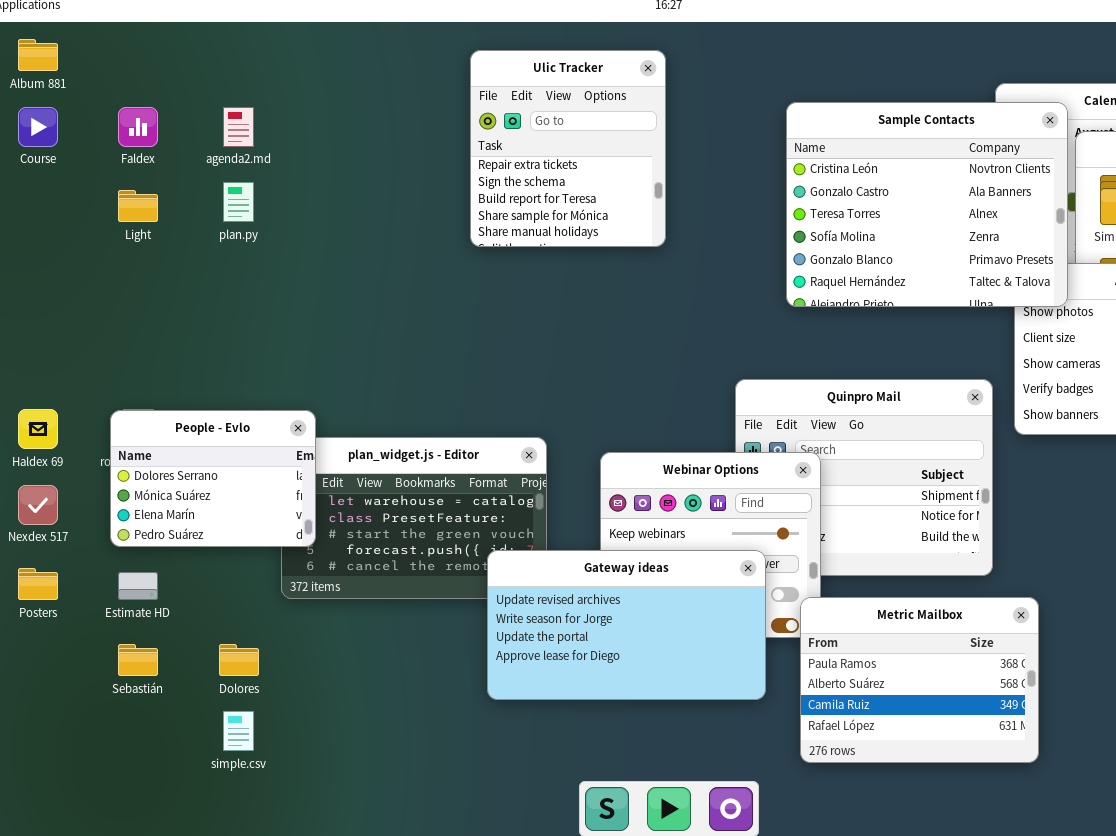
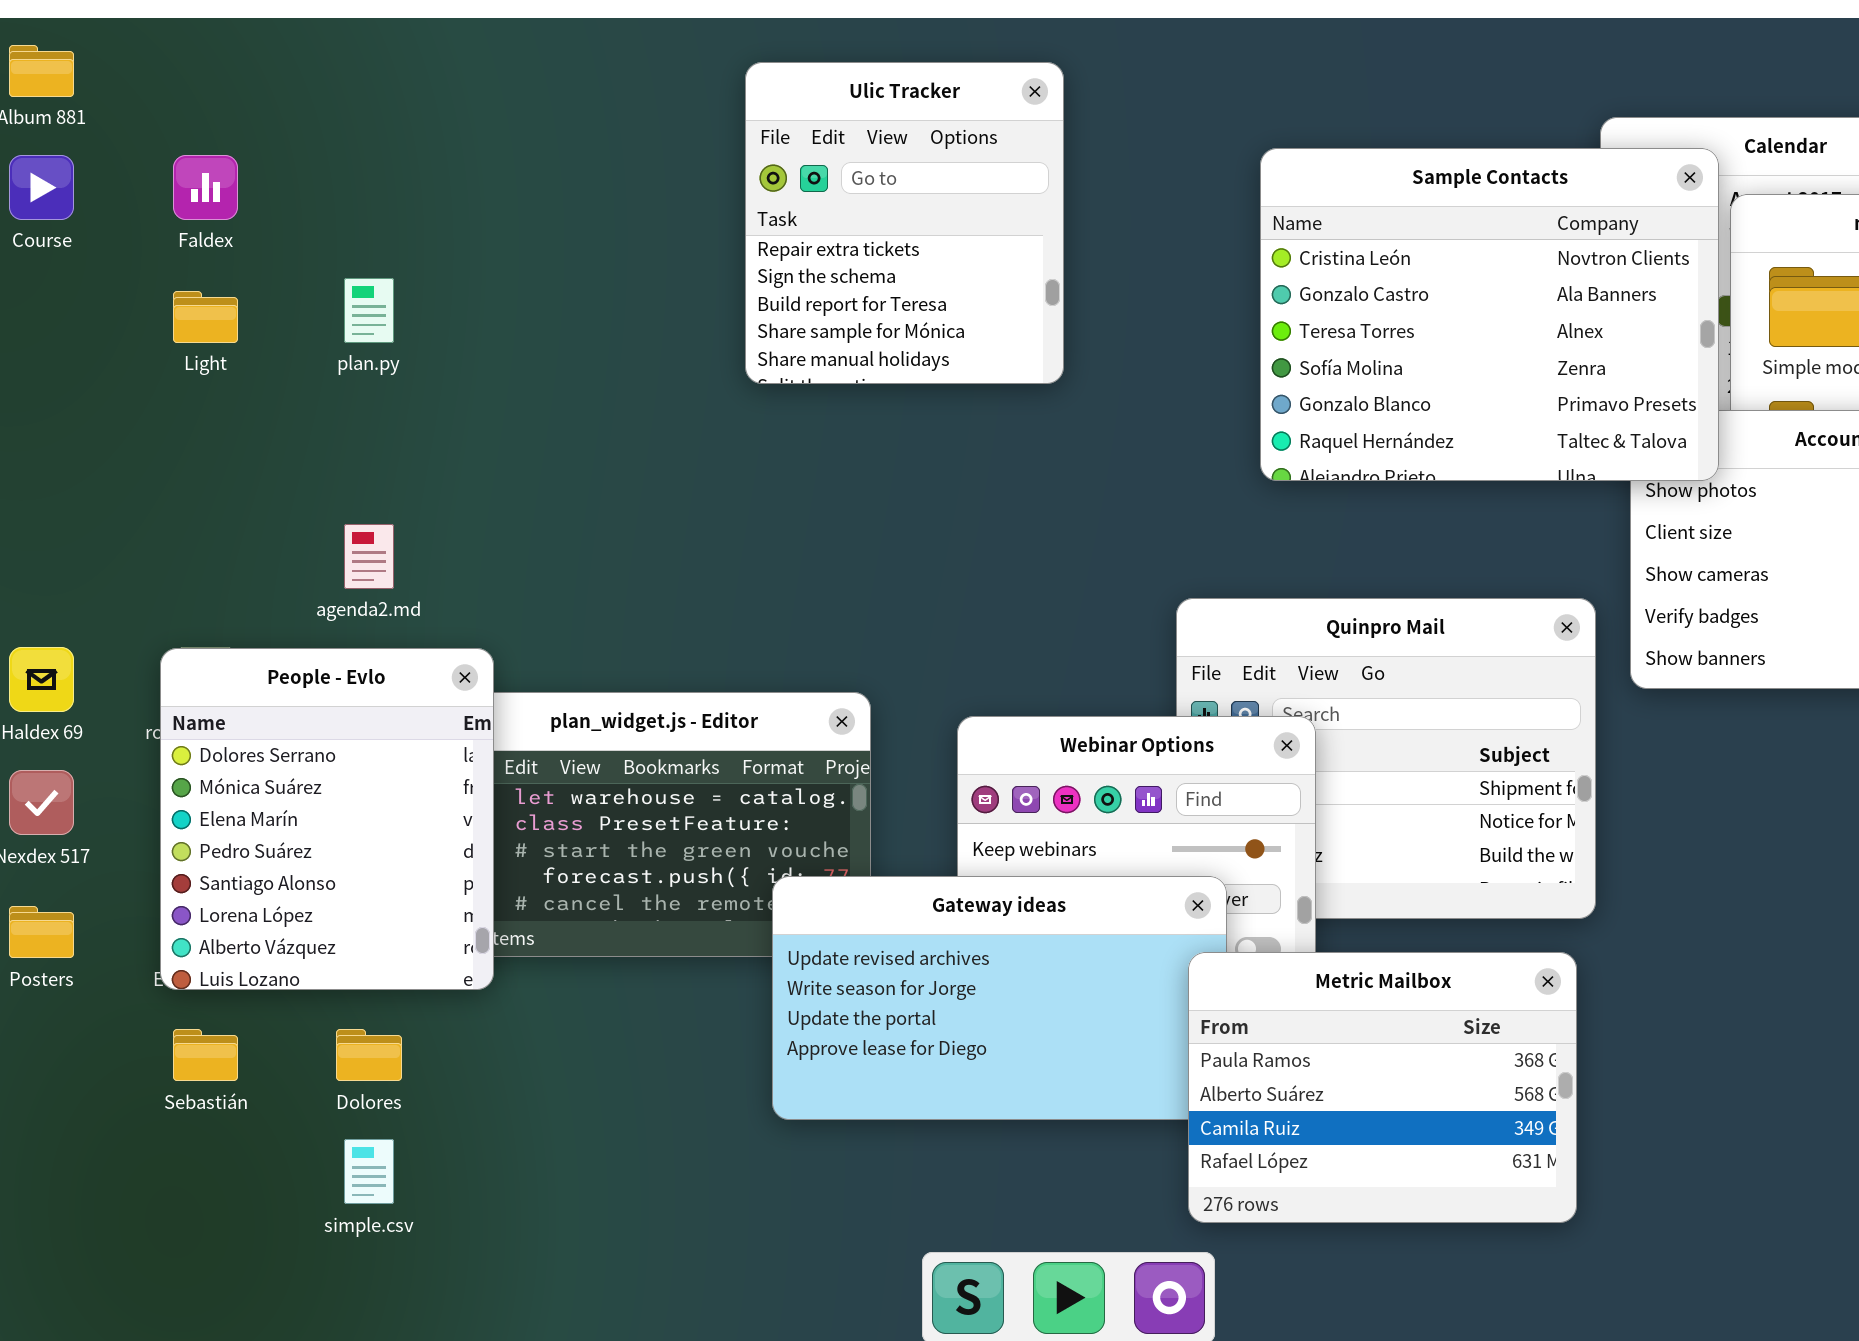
agenda2.md: [223,107,254,147] -> [344,524,394,589], moved
People - Evlo: [110,410,316,547] -> [160,648,494,990], resized
Metric Mailbox: [800,597,1039,763] -> [1188,952,1577,1223], moved

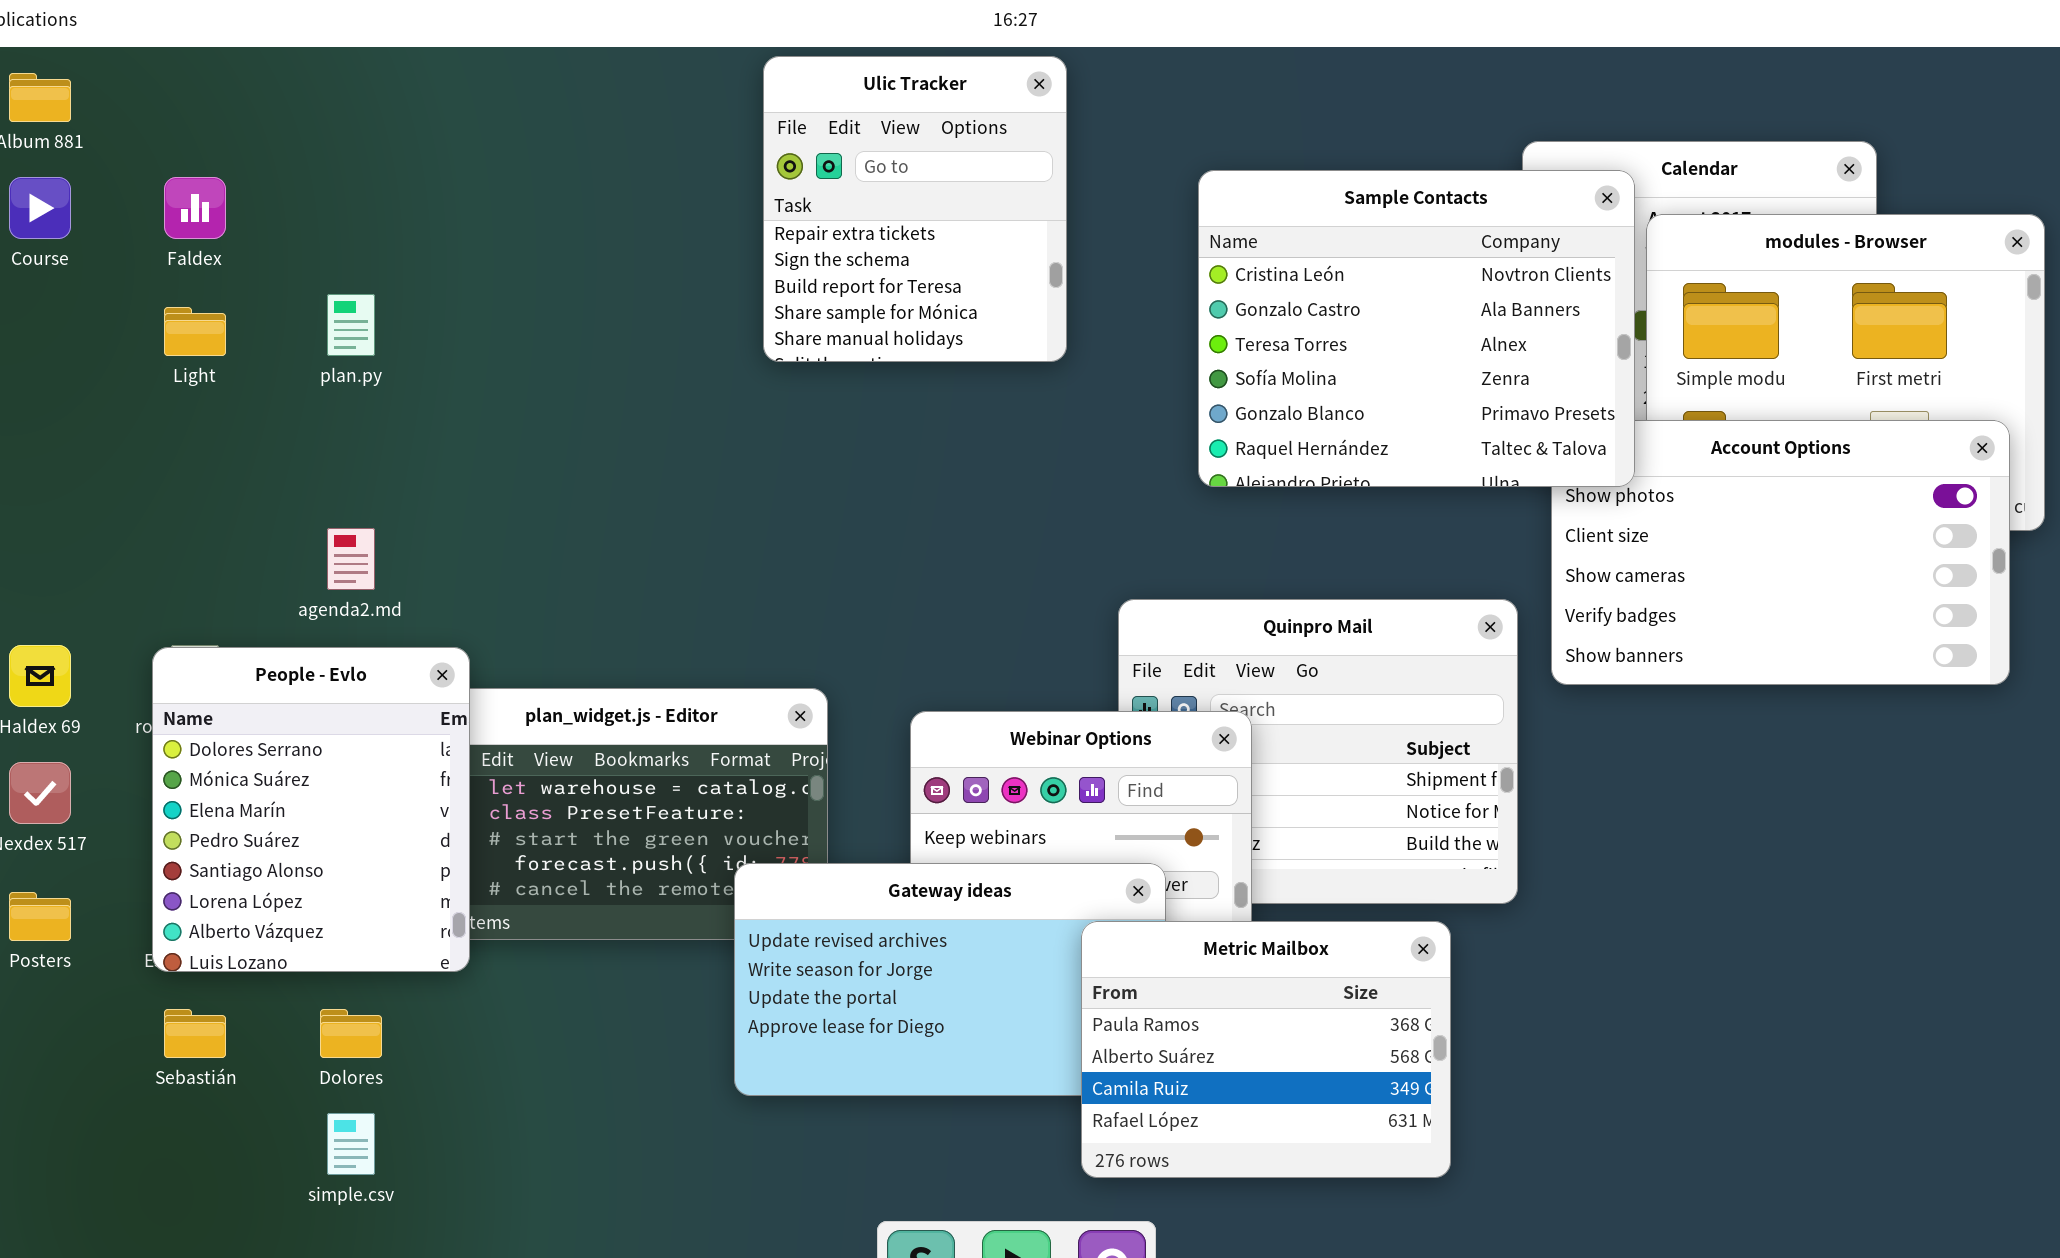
Ulic Tracker: [745,62,1064,384] -> [763,56,1067,362], moved
Metric Mailbox: [1188,952,1577,1223] -> [1081,921,1451,1178], moved

